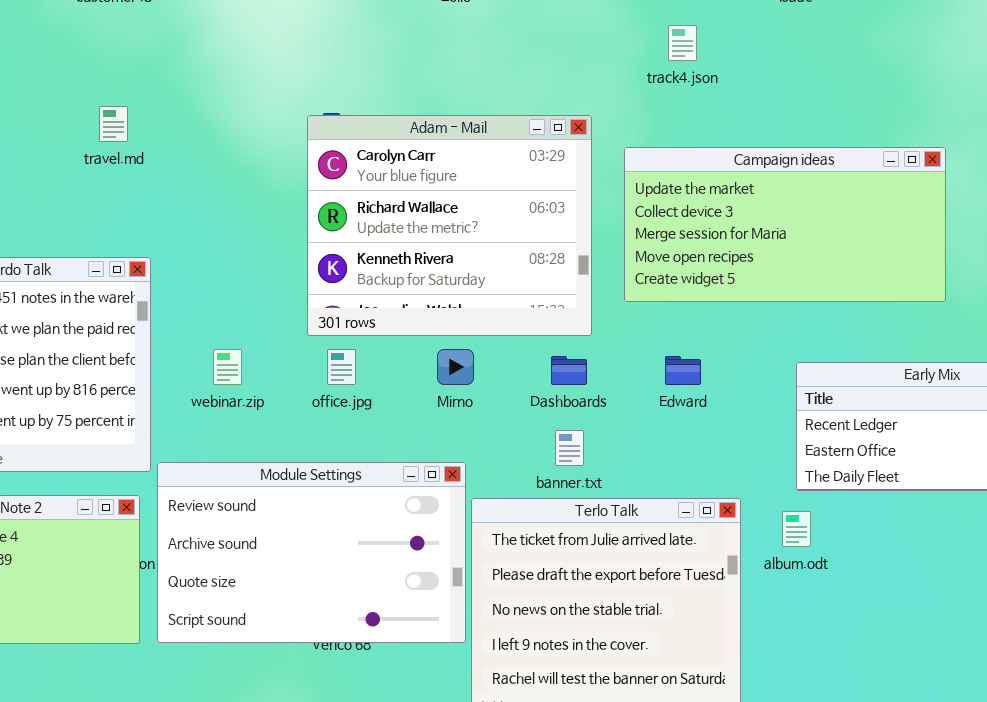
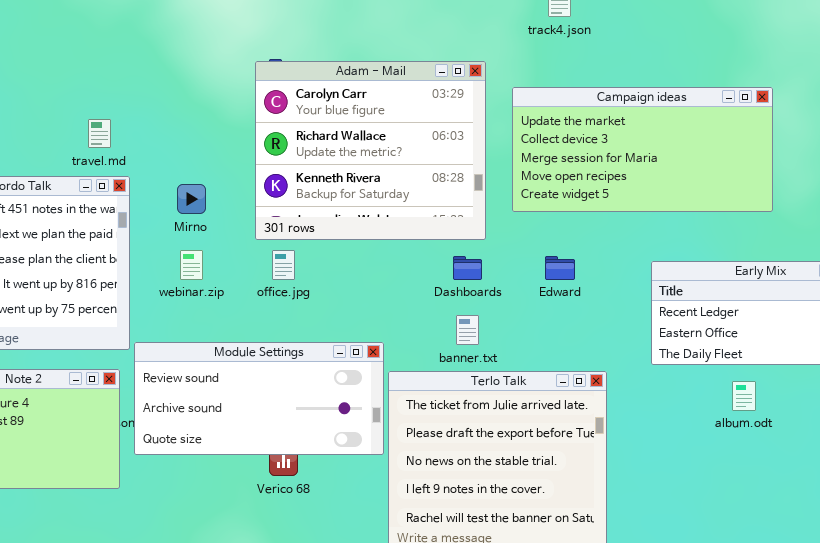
travel.md: [99,106,128,142] -> [88,119,111,148], moved
Mirno: [437,349,474,385] -> [177,184,206,214], moved
Module Settings: [157,462,466,643] -> [134,342,384,455], resized
album.odt: [782,511,811,547] -> [732,381,756,411], moved

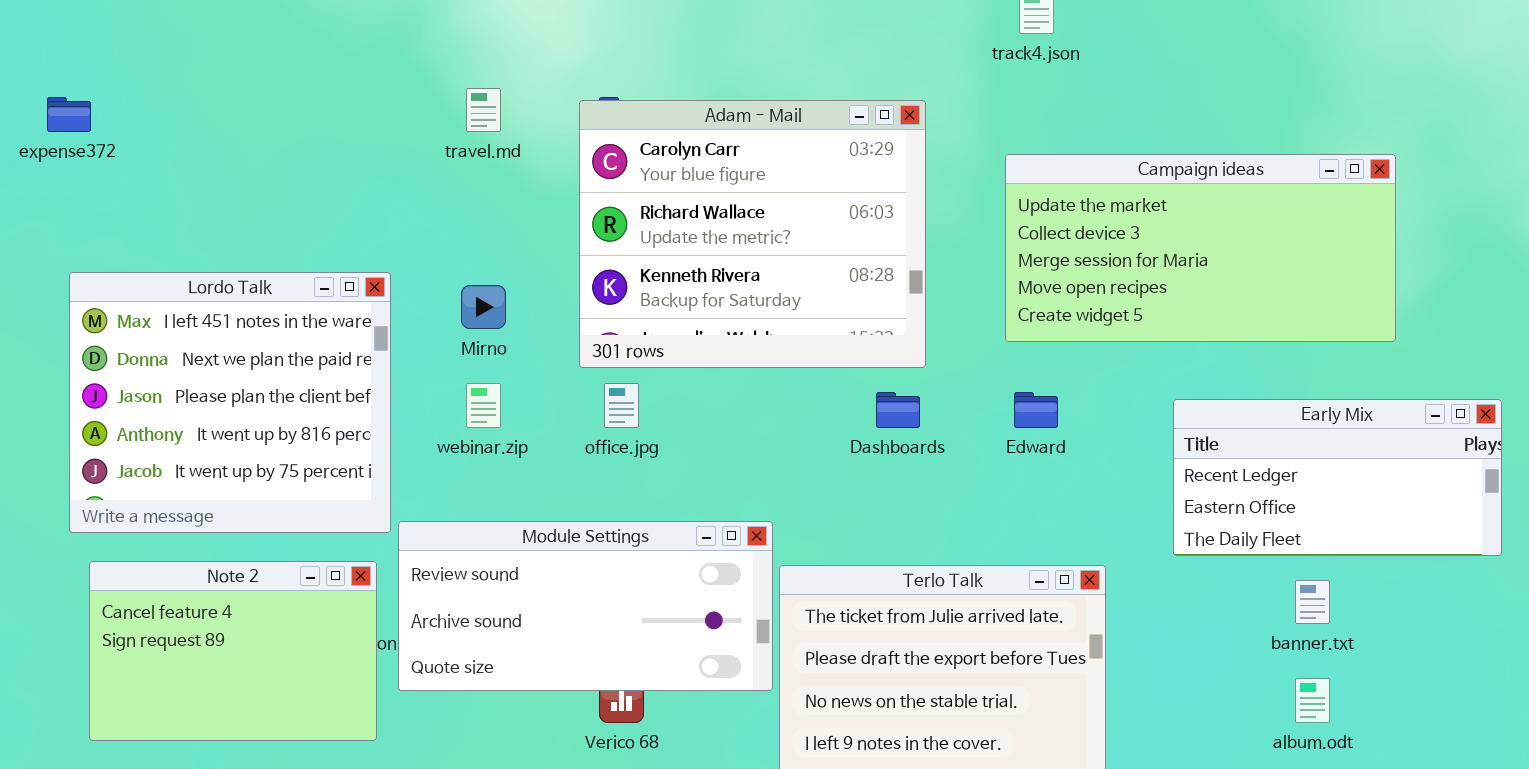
Campaign ideas: [512,87,773,212] -> [1005,154,1396,342], moved
travel.md: [88,119,111,148] -> [466,88,501,132], moved
banner.txt: [456,315,479,345] -> [1295,580,1330,624], moved
album.odt: [732,381,756,411] -> [1295,678,1330,723], moved

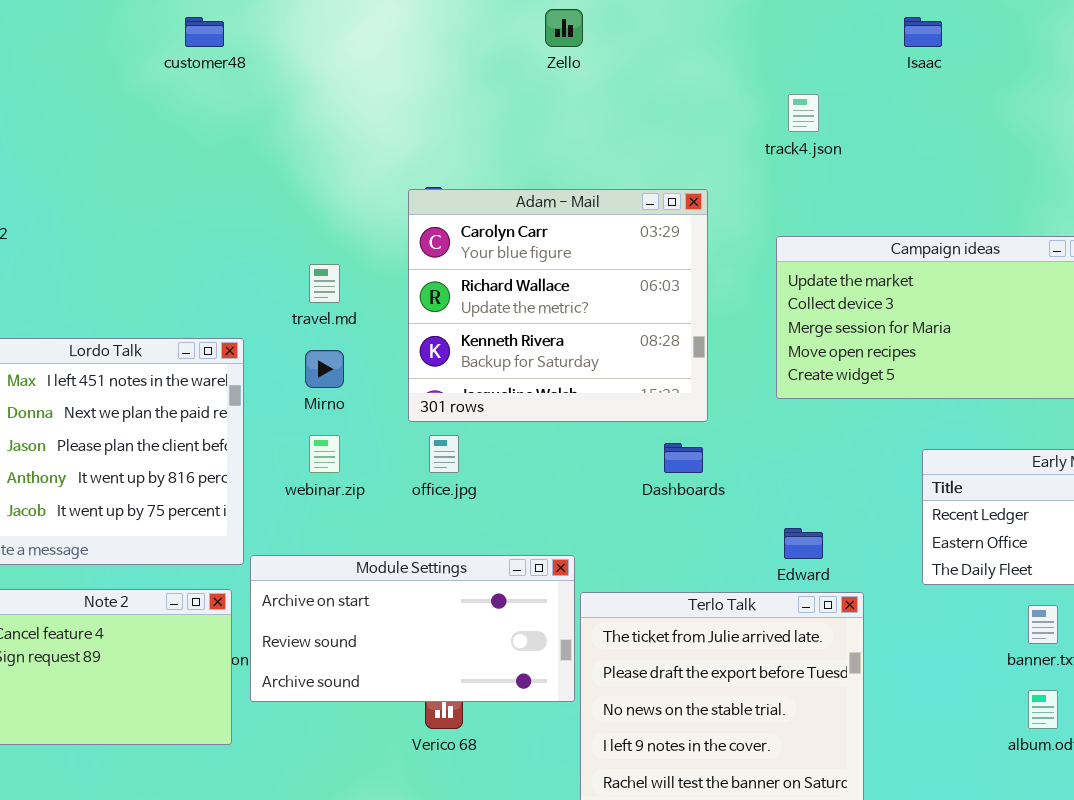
travel.md: [466,88,501,132] -> [309,264,340,303], moved
Edward: [1014,392,1058,428] -> [784,528,823,559], moved
Module Settings: [398,521,773,691] -> [250,555,575,702], scrolled up 1 row

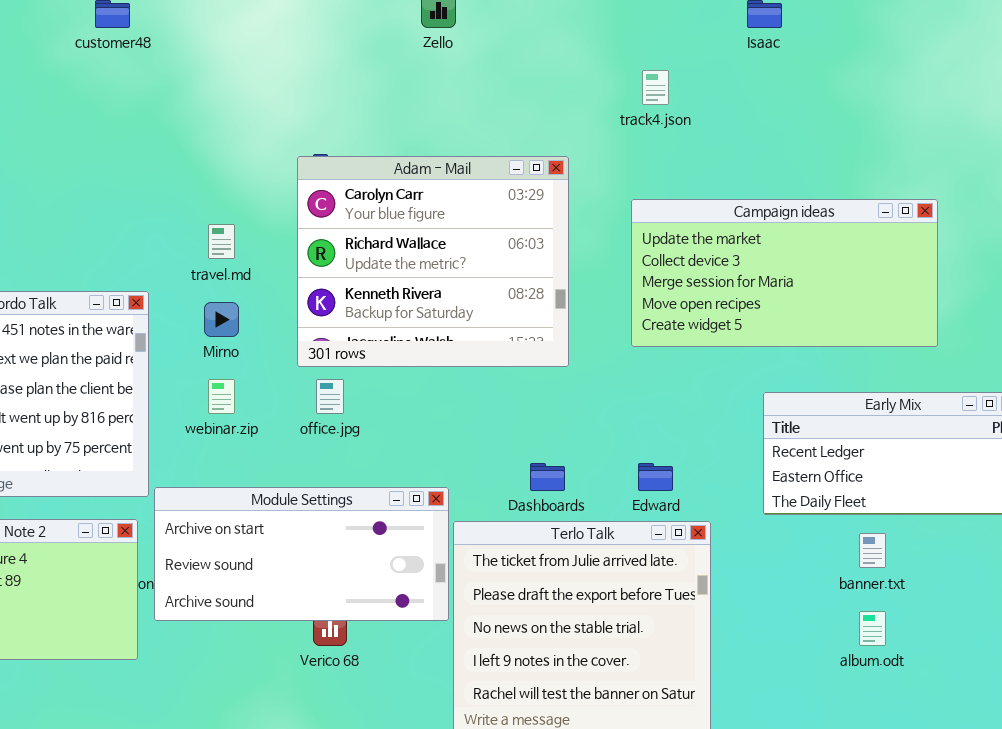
Dashboards: [664,443,703,473] -> [530,463,565,491], moved

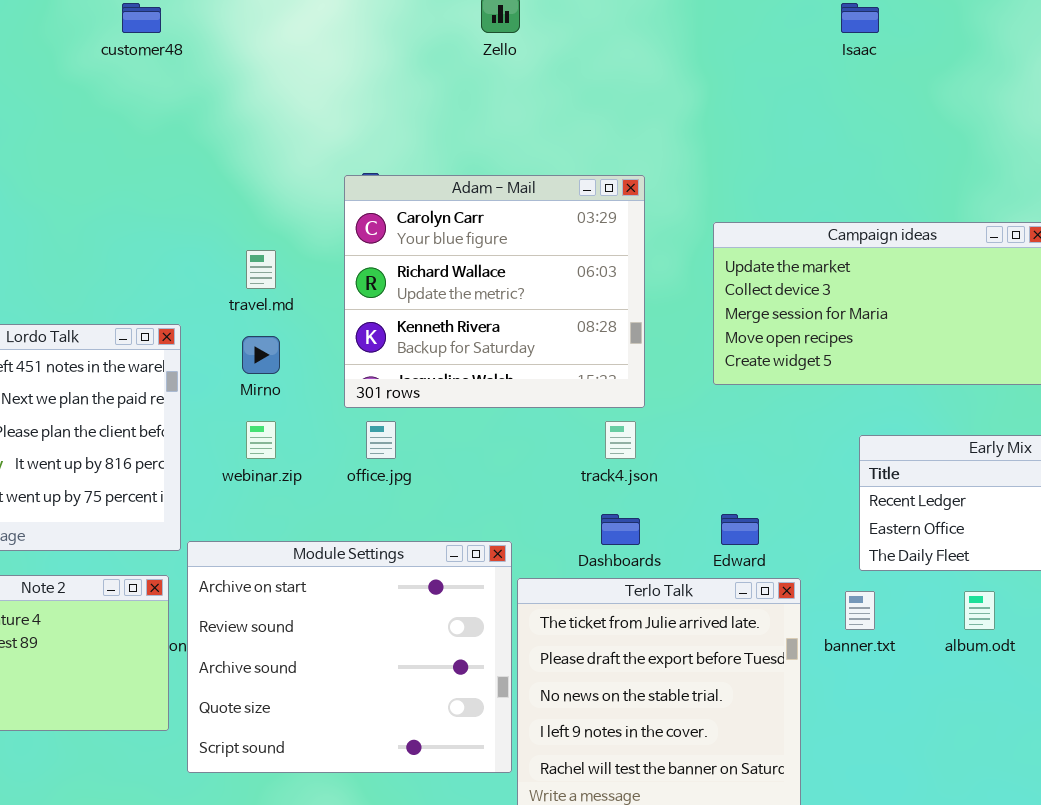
track4.json: [642,70,669,105] -> [605,421,636,459], moved
Module Settings: [154,487,449,621] -> [187,541,512,773], resized
banner.txt: [859,533,886,568] -> [845,591,875,630], moved
album.odt: [859,611,886,646] -> [964,591,995,630], moved

